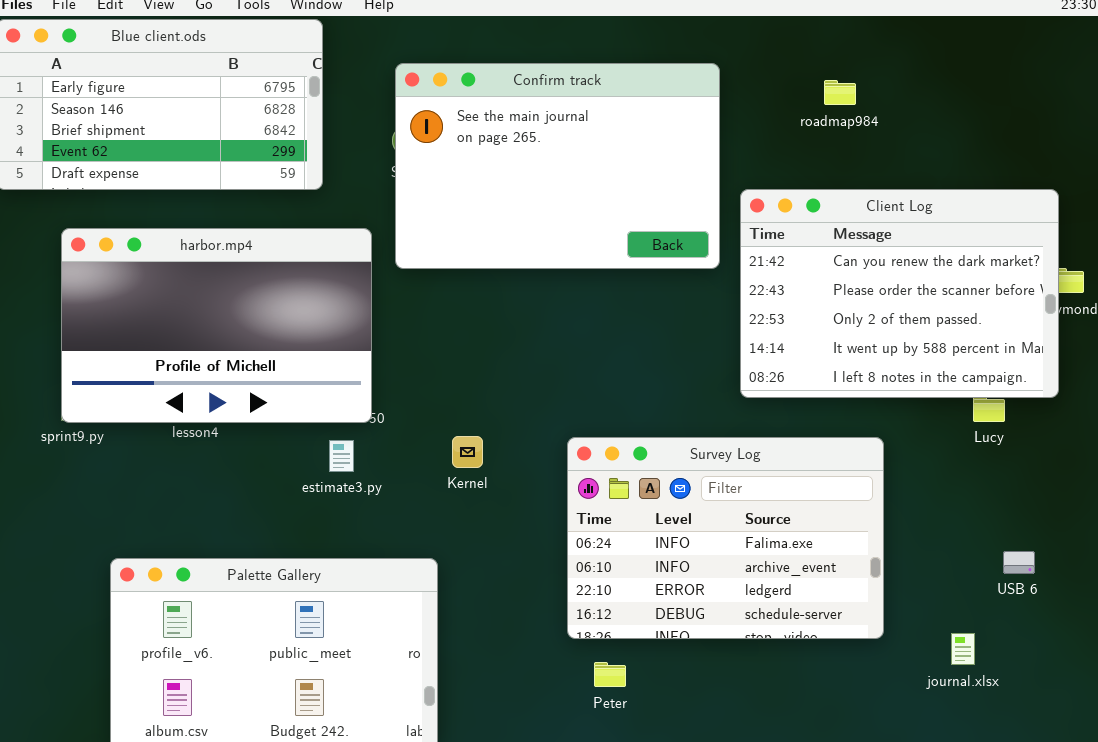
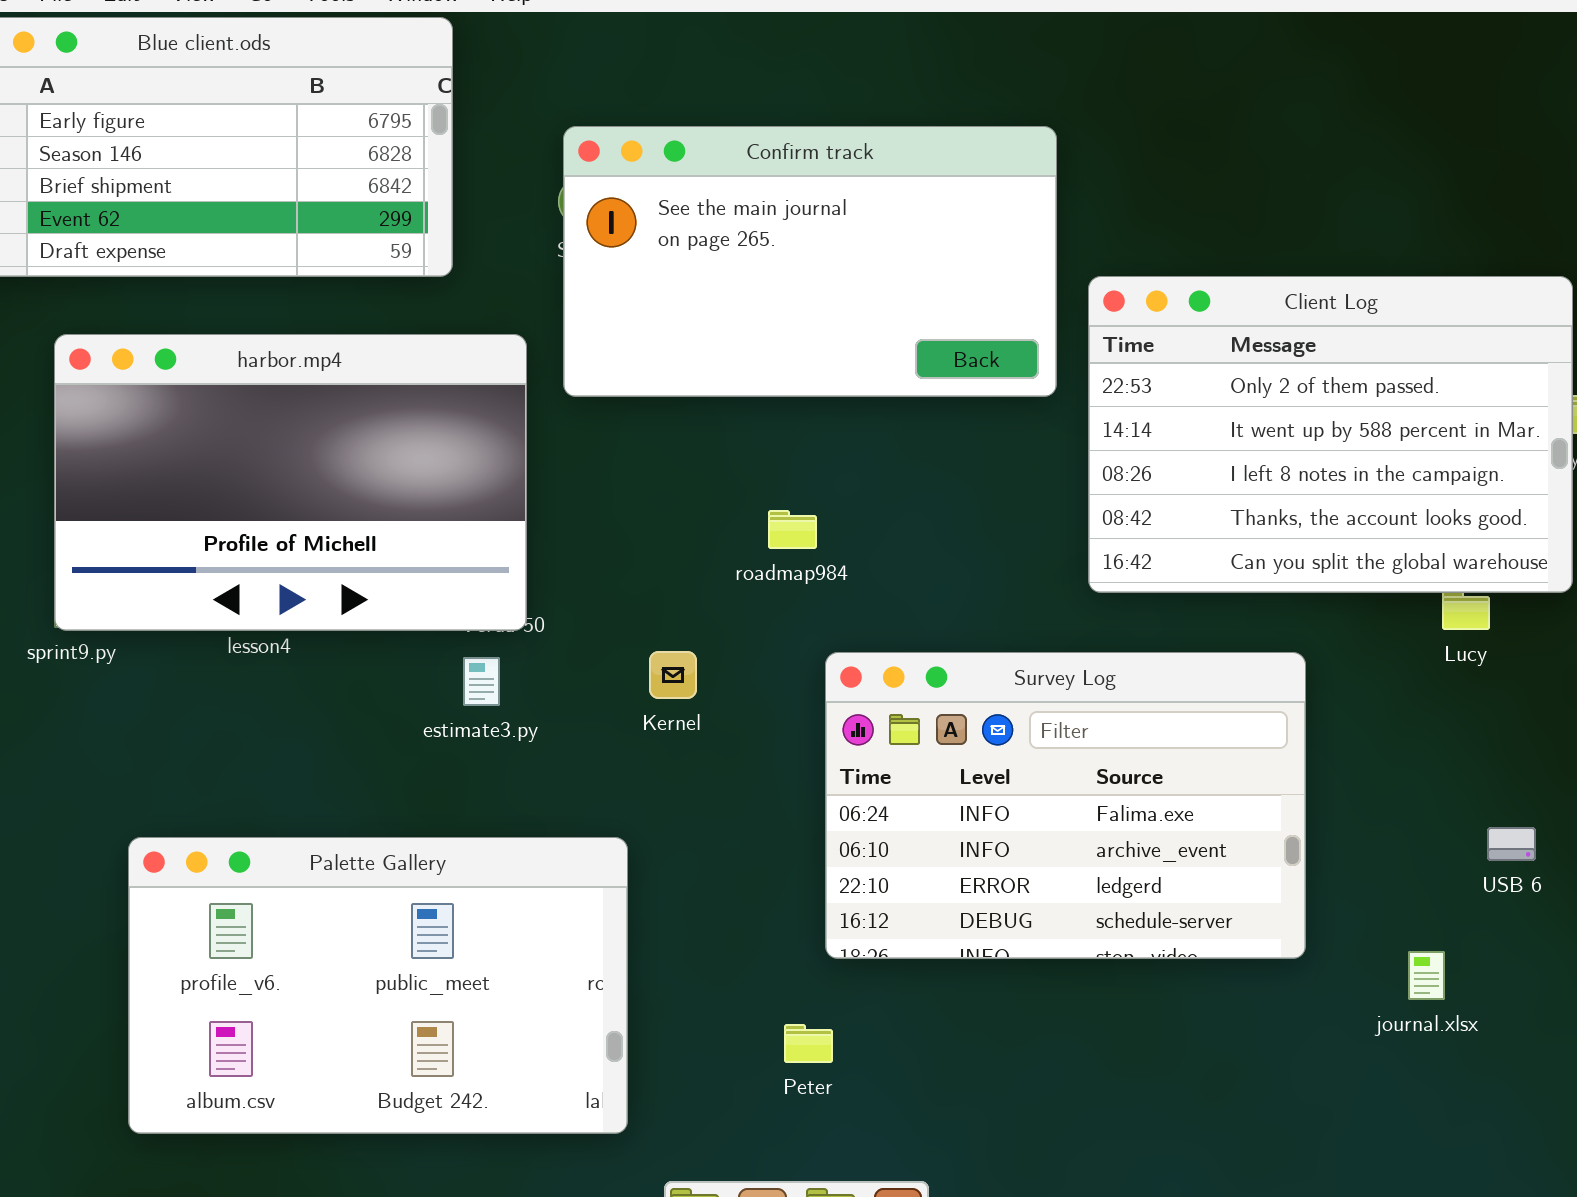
Confirm track: [395,63,720,269] -> [563,126,1057,397], resized
roadmap984: [824,80,856,105] -> [768,510,817,549], moved
Client Log: [740,189,1059,398] -> [1088,276,1573,593], scrolled down 2 rows
Peter: [594,662,626,687] -> [784,1024,833,1063], moved

